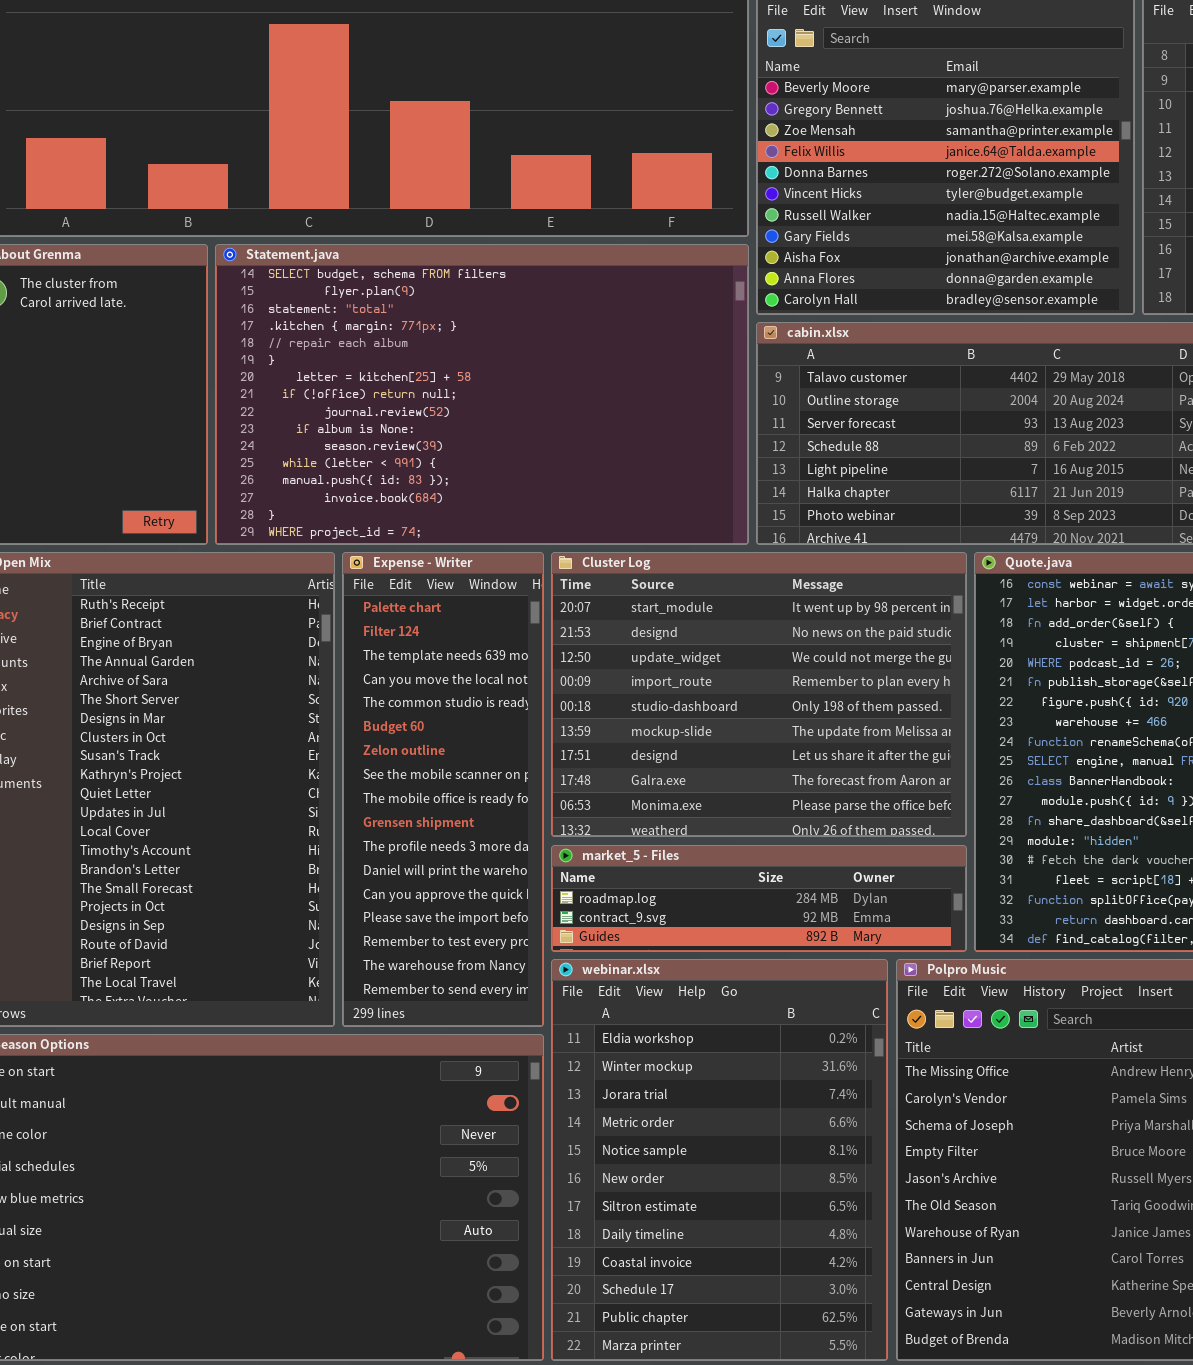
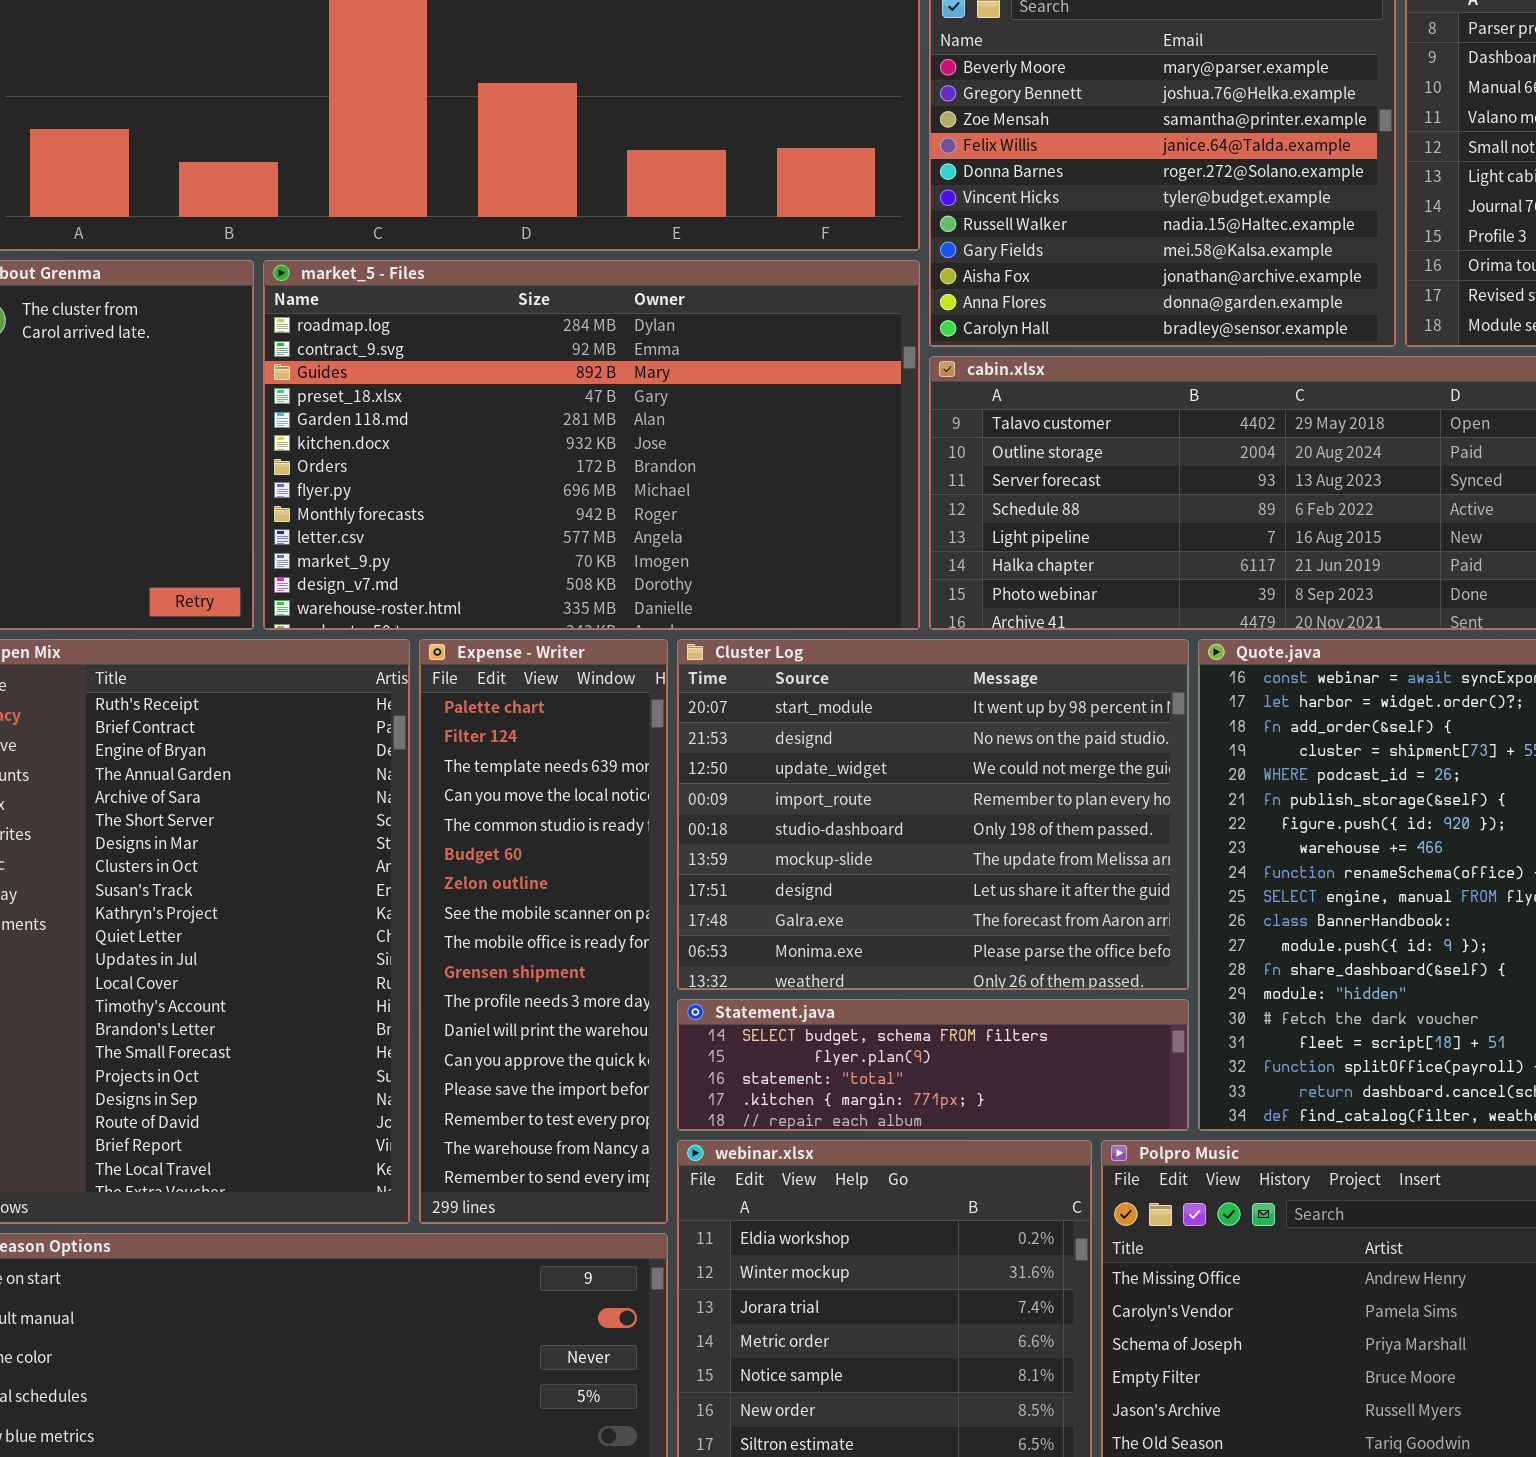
Statement.java: [215,244,749,545] -> [677,999,1189,1131], moved, resized
market_5 - Files: [551,845,967,952] -> [263,260,920,630], moved, resized

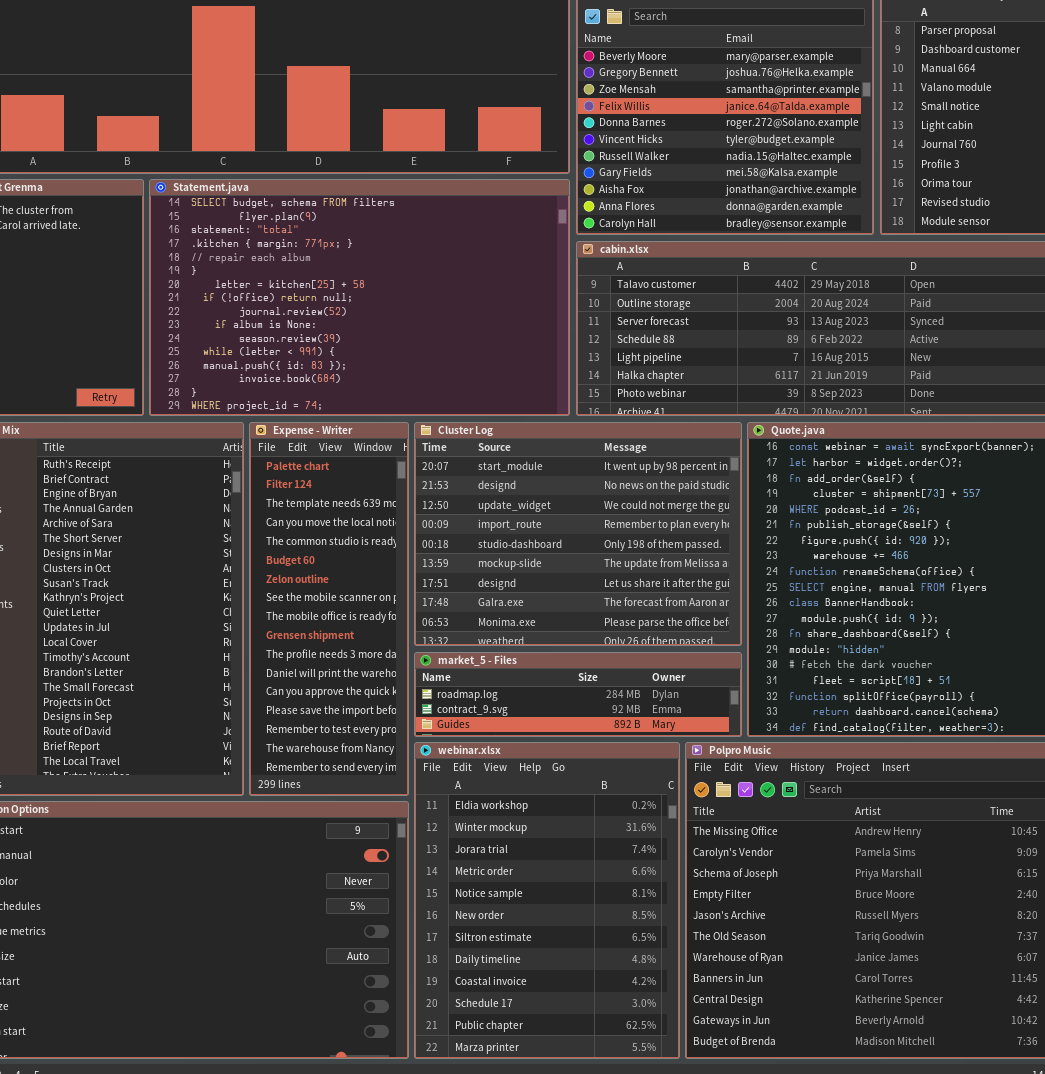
market_5 - Files: [263,260,920,630] -> [414,652,742,737], moved, resized
Statement.java: [677,999,1189,1131] -> [149,179,570,416], moved, resized

